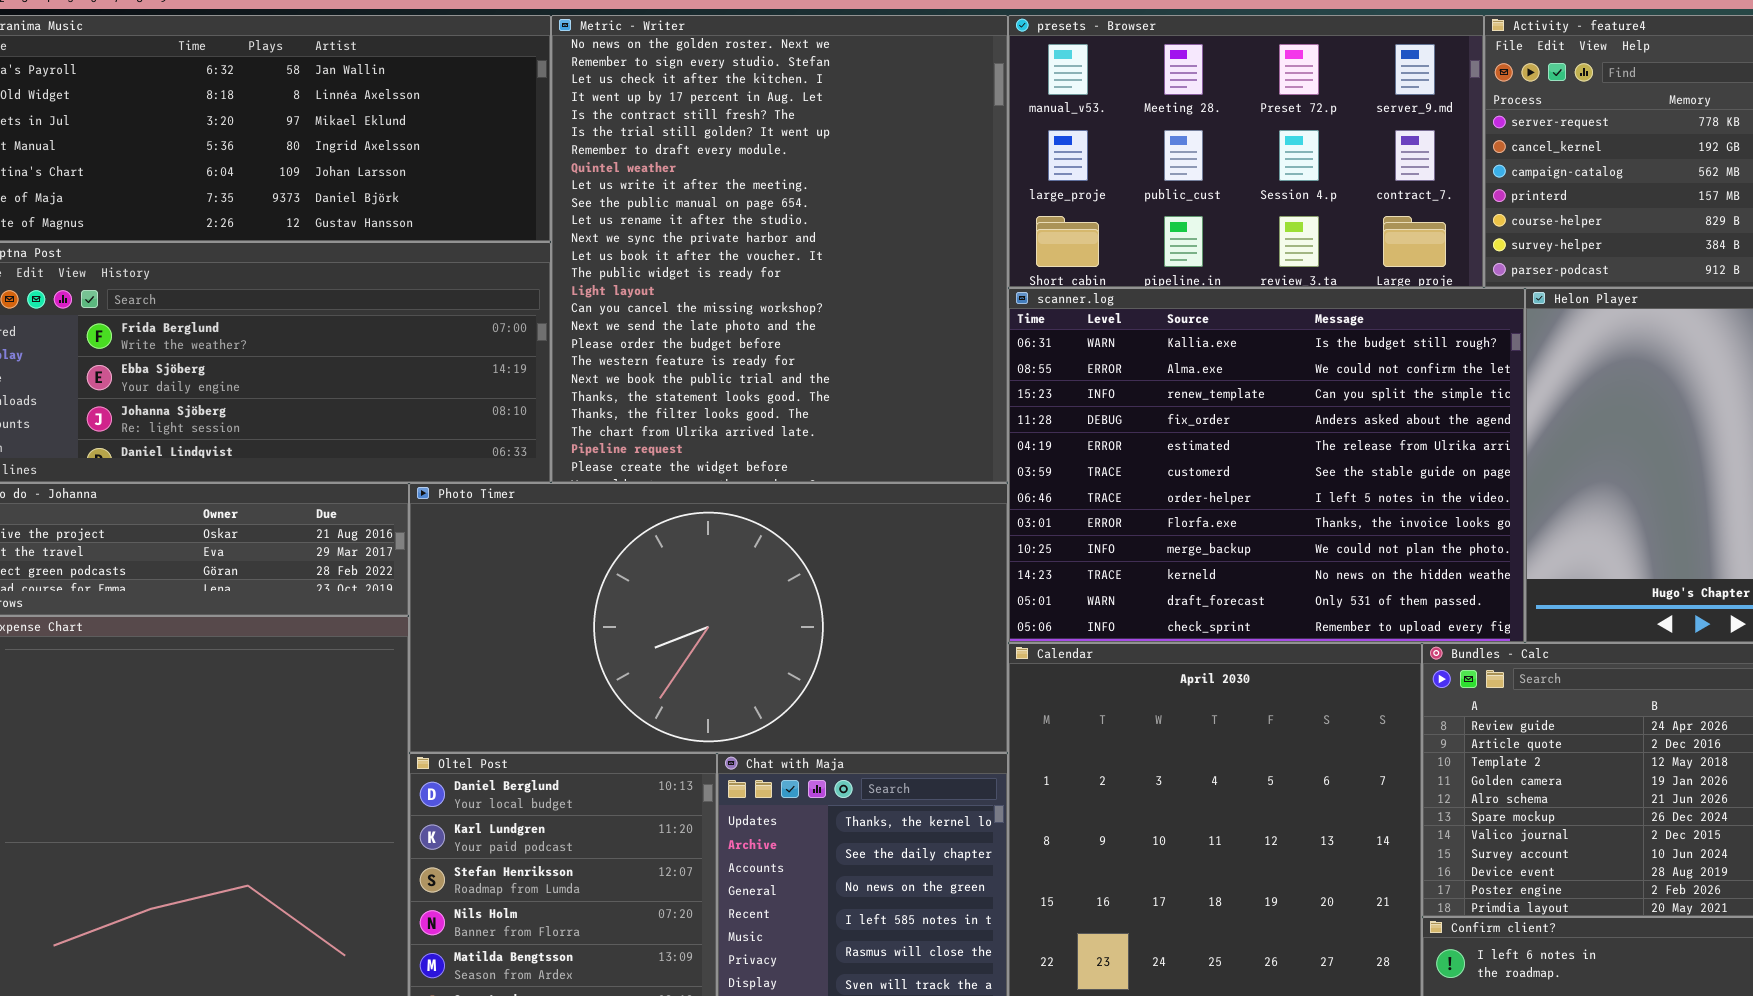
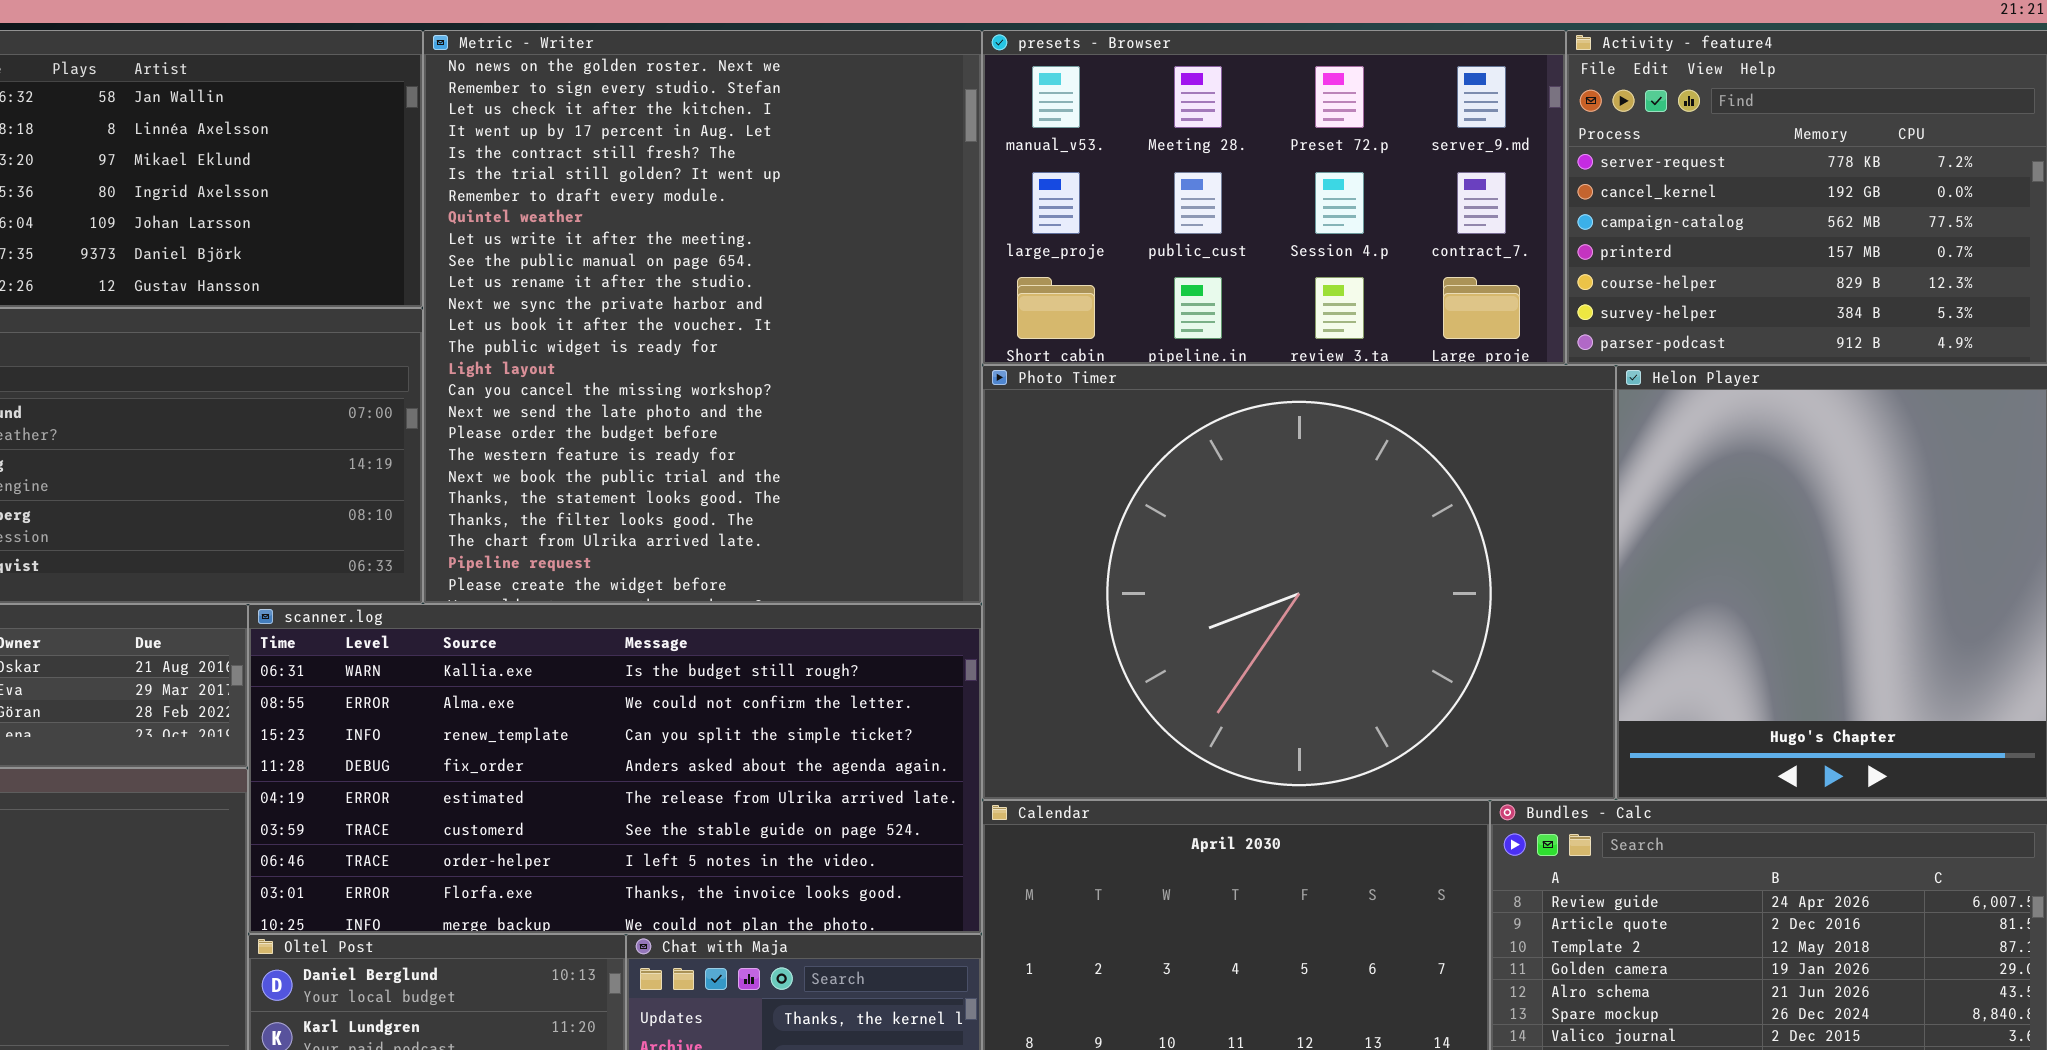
scanner.log: [1008,288,1525,643] -> [248,604,982,934], moved, resized
Photo Timer: [409,483,1008,753] -> [982,365,1616,800], moved, resized

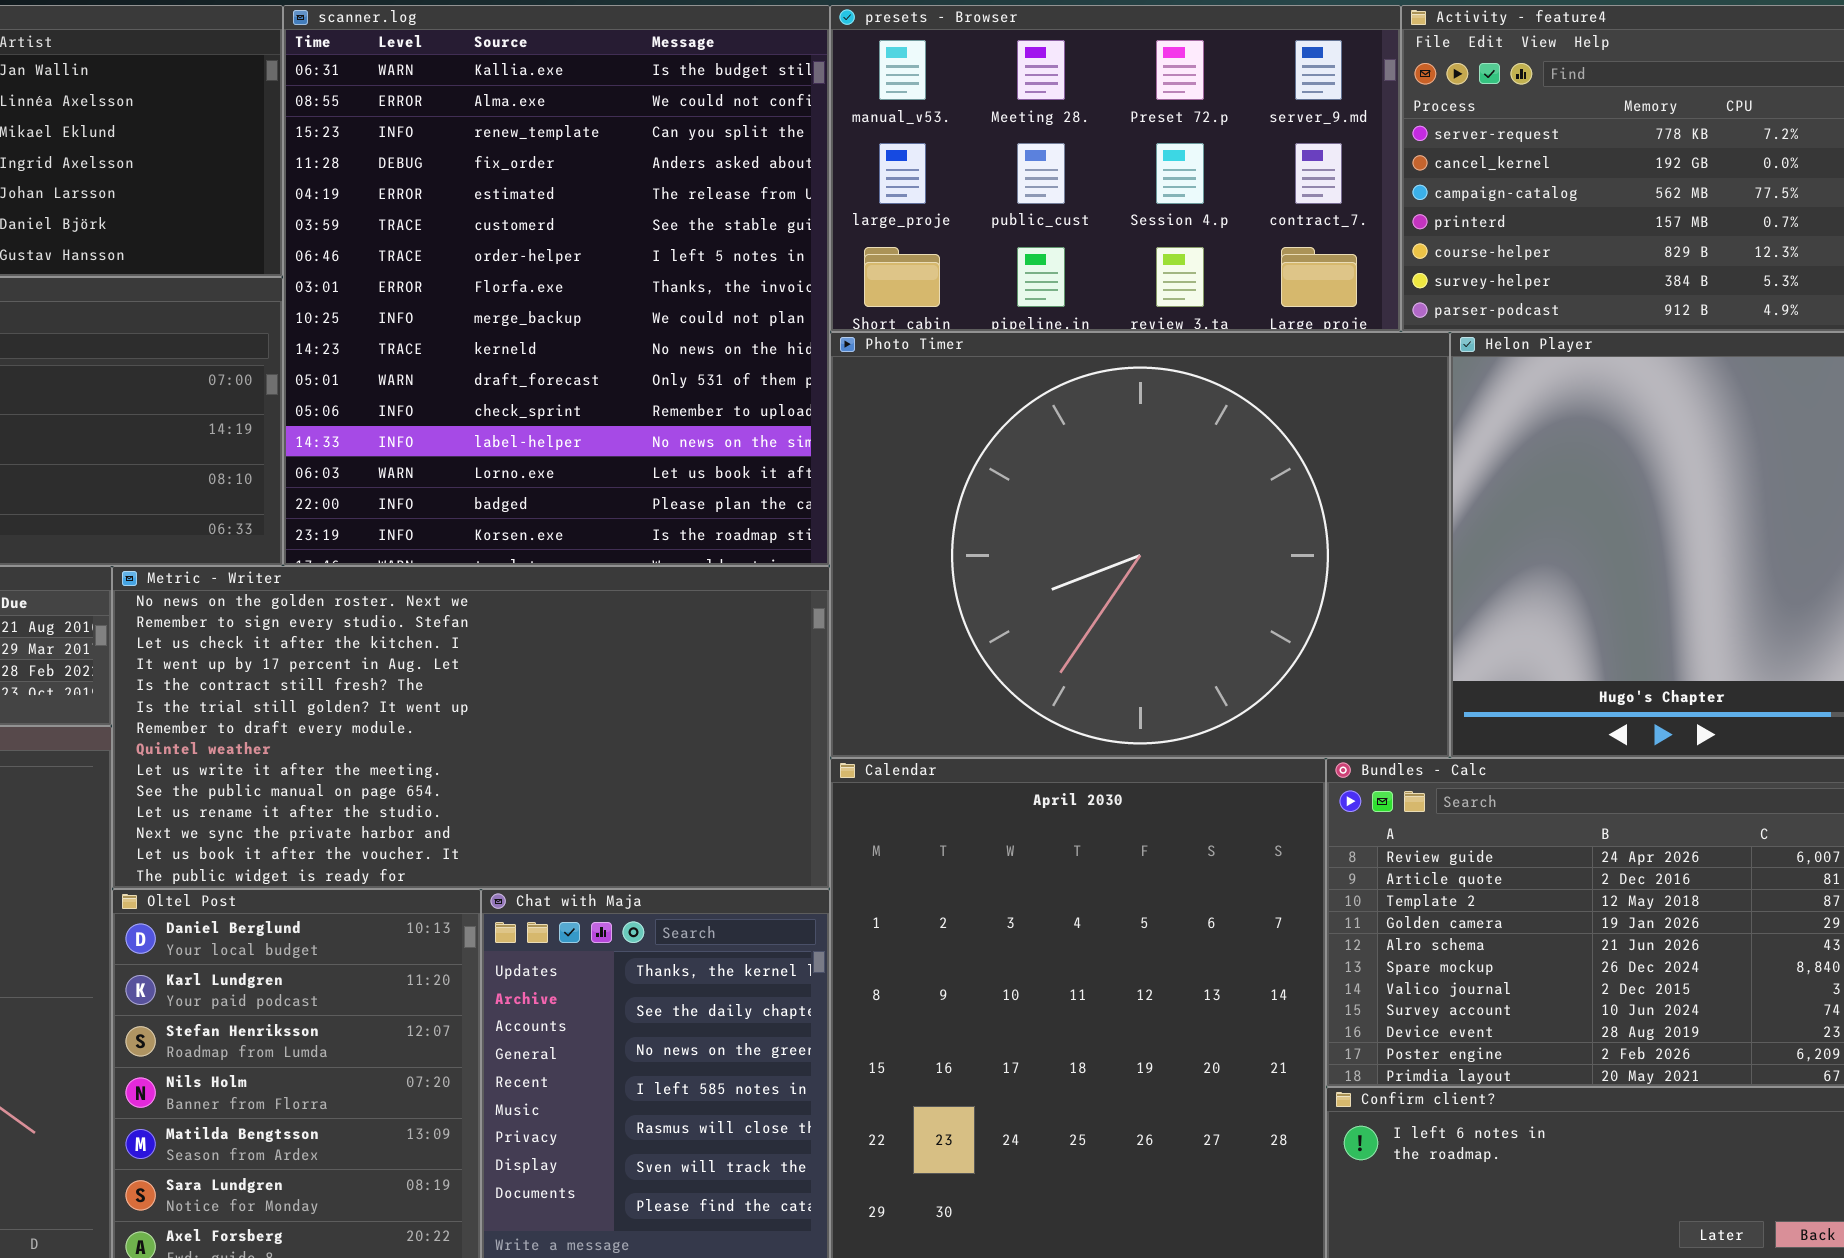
Metric - Writer: [423,30,982,604] -> [112,566,830,889], moved, resized
scanner.log: [248,604,982,934] -> [283,5,830,566], moved, resized

